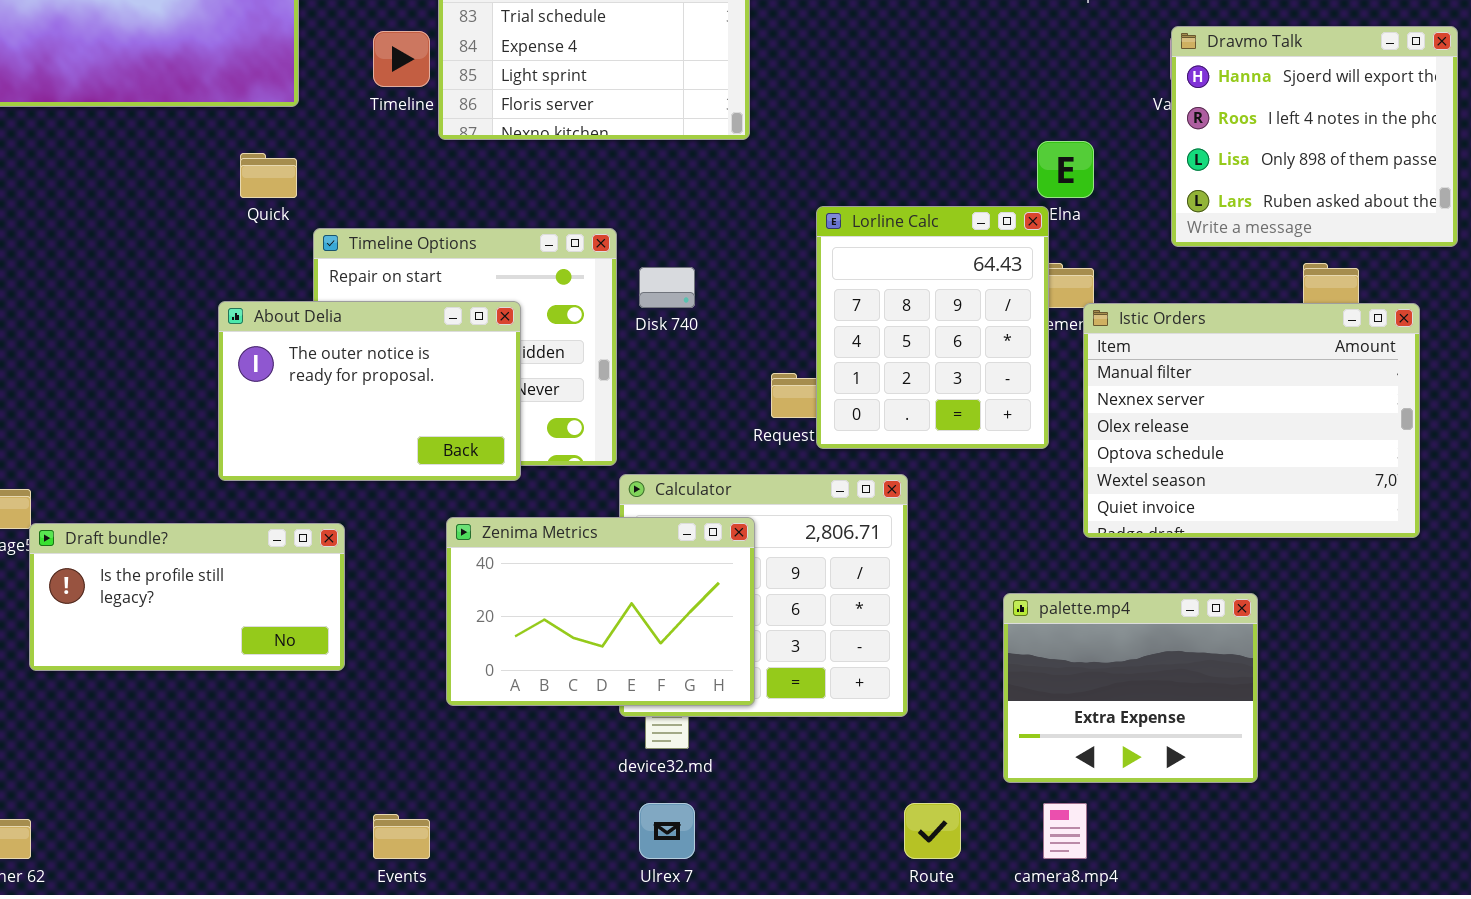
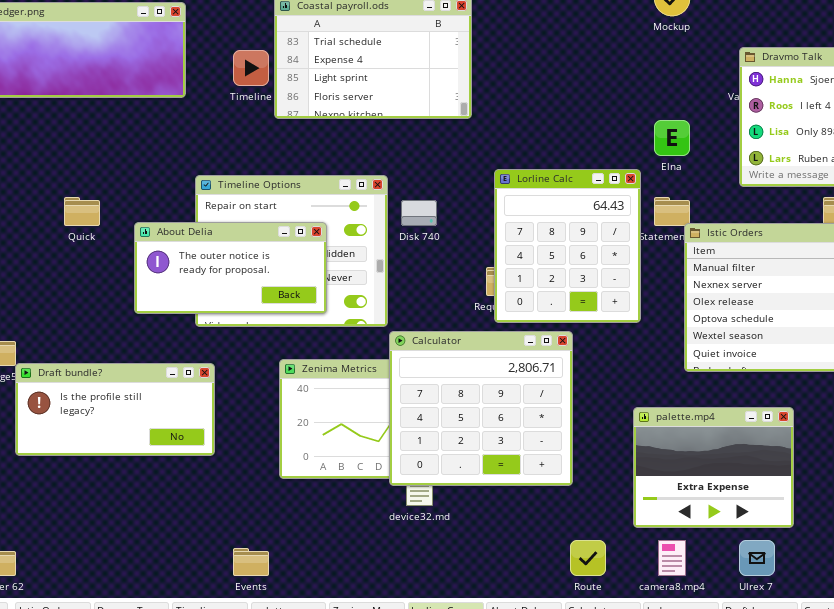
Quick: [240,153,297,198] -> [64,197,100,226], moved
Lorline Calc: [816,206,1049,449] -> [494,169,641,323], moved
About Delia: [218,301,521,481] -> [134,222,327,314], resized
Calculator: [619,474,908,717] -> [389,331,573,486], raised
Ulrex 7: [639,803,695,859] -> [739,540,775,576], moved

